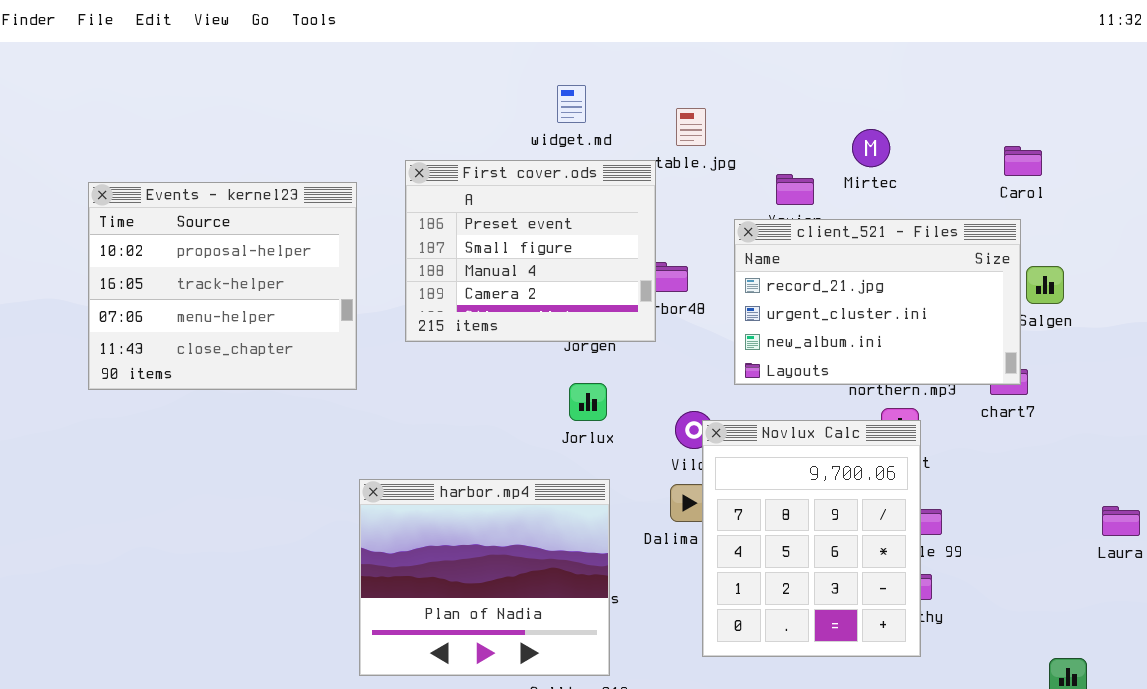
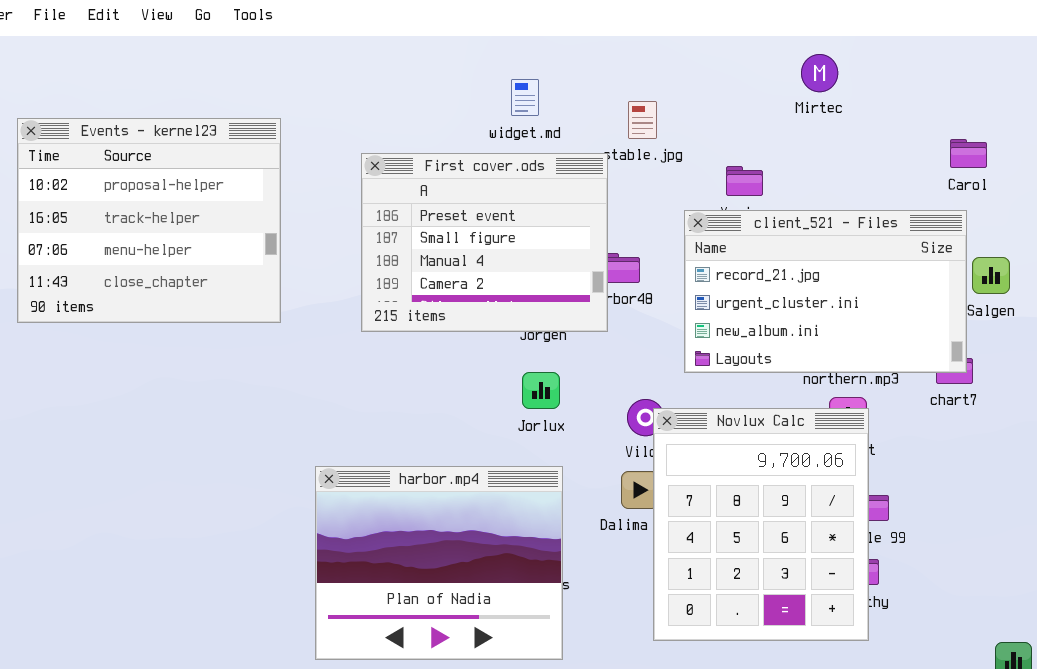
Mirtec: [852,129,890,167] -> [801,54,838,92], moved
Events - kernel23: [88,182,357,390] -> [17,118,281,323], moved

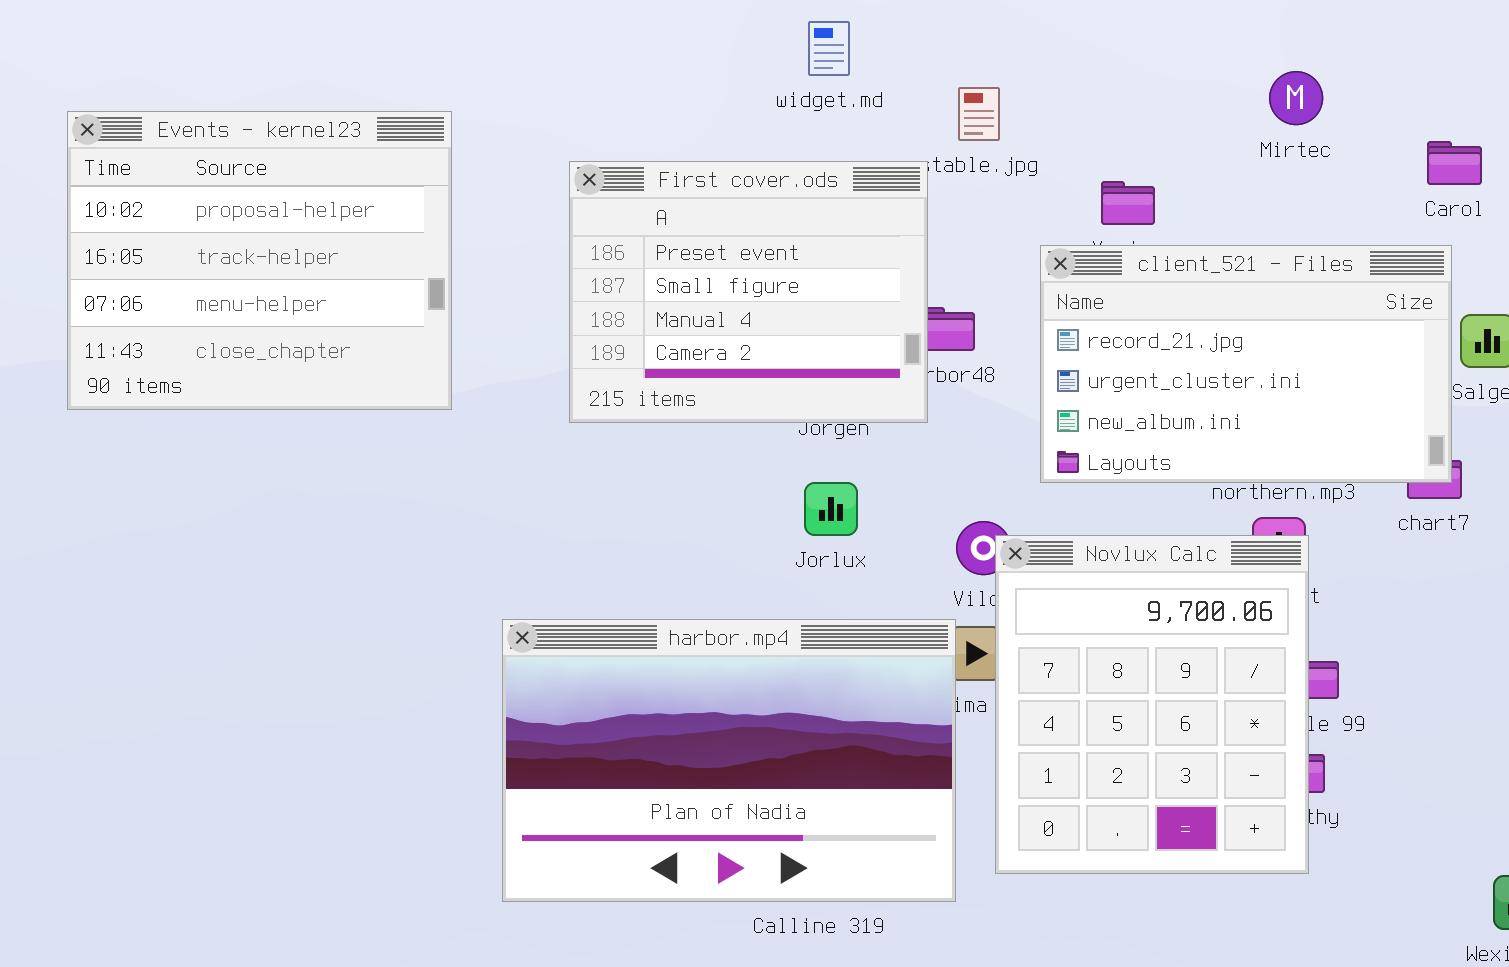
Mirtec: [801,54,838,92] -> [1269,71,1323,125], moved
widget.md: [511,79,539,116] -> [808,21,850,76], moved
harbor.mp4: [315,466,563,660] -> [502,619,956,902], resized

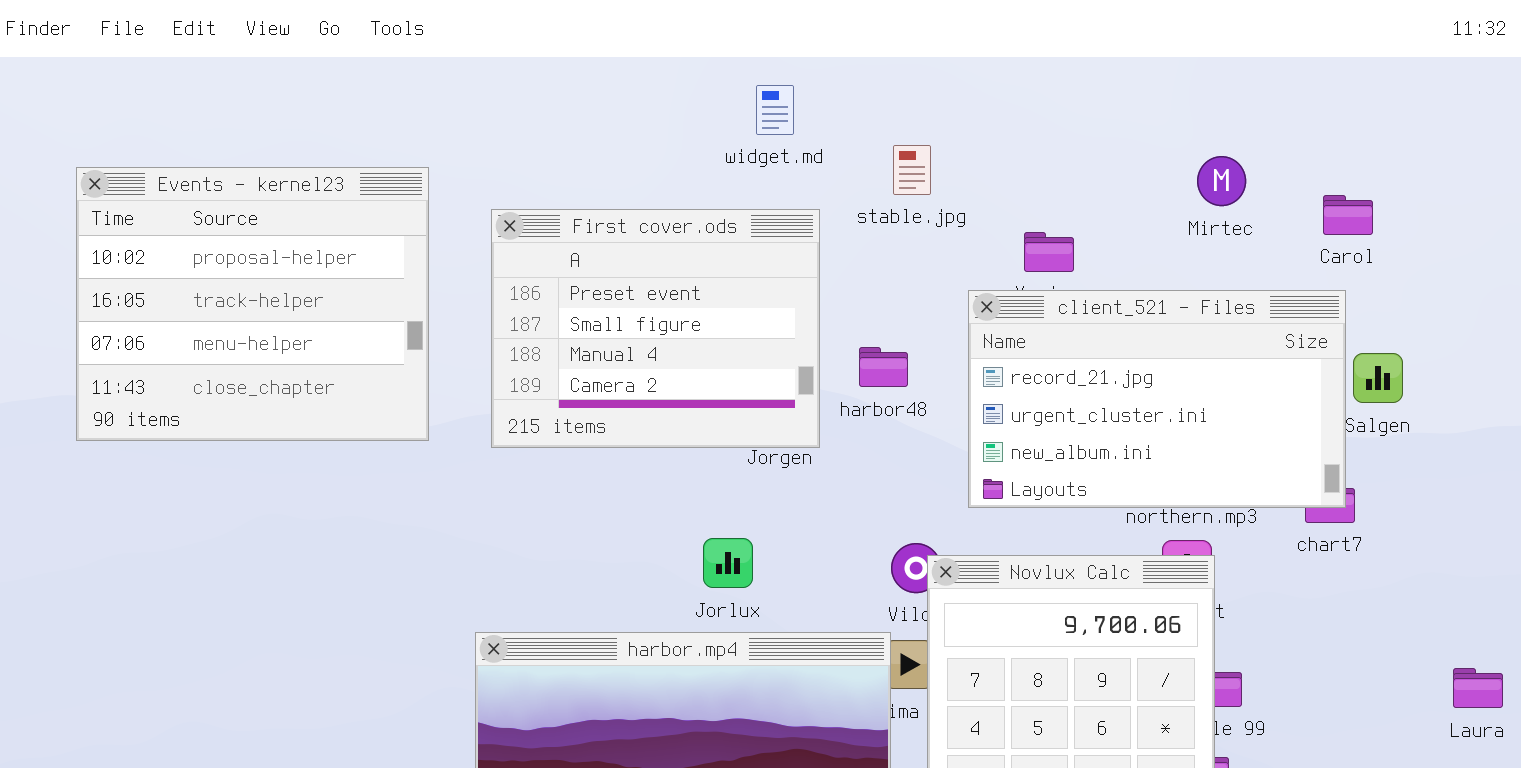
Mirtec: [1269,71,1323,125] -> [1197,156,1246,206], moved
First cover.ods: [569,161,928,423] -> [491,209,820,448], moved
Jorlux: [804,482,858,536] -> [703,538,753,588], moved

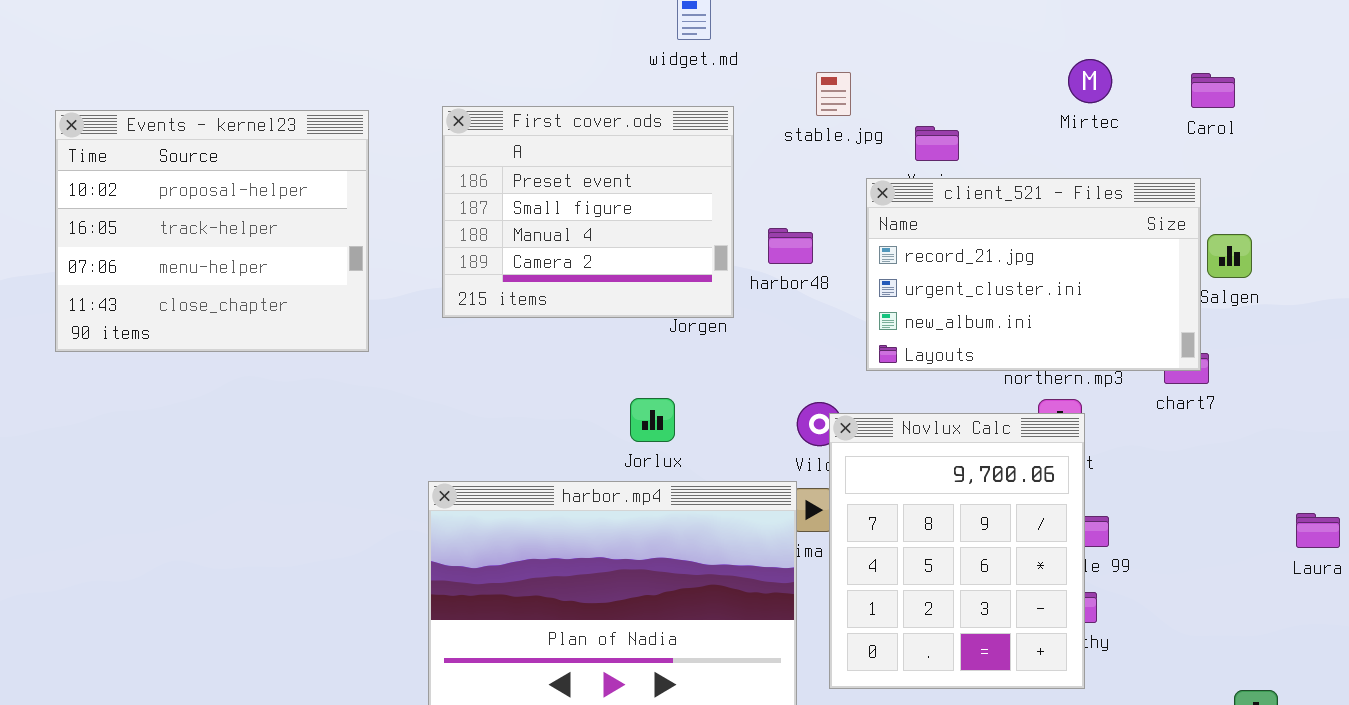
stable.jpg: [893,145,931,195] -> [816,72,851,116], moved
Events - kernel23: [76,167,429,441] -> [55,110,369,352], moved
Carol: [1323,195,1373,235] -> [1191,73,1235,108], moved

